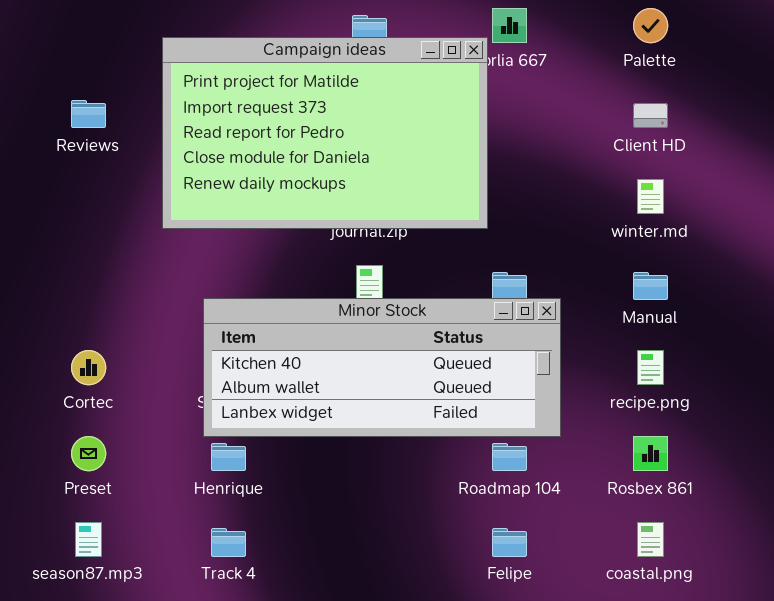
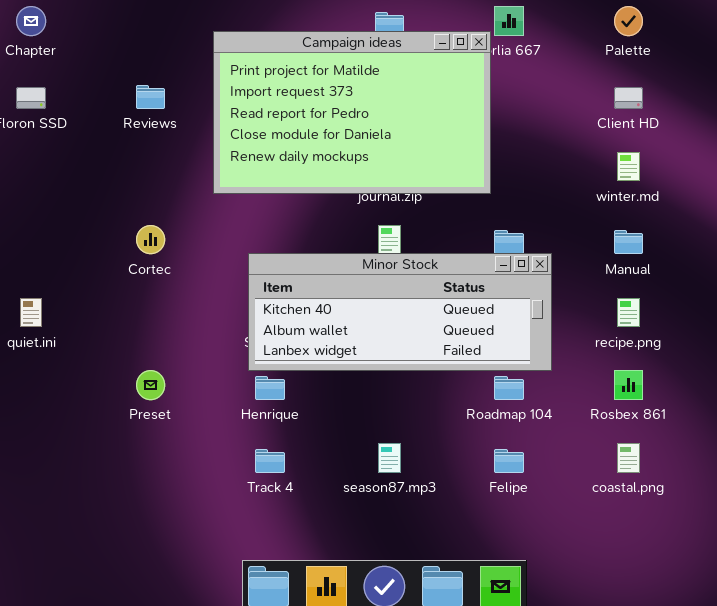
Cortec: [71,350,106,385] -> [136,225,165,254], moved
season87.mp3: [75,522,102,557] -> [378,443,401,473], moved

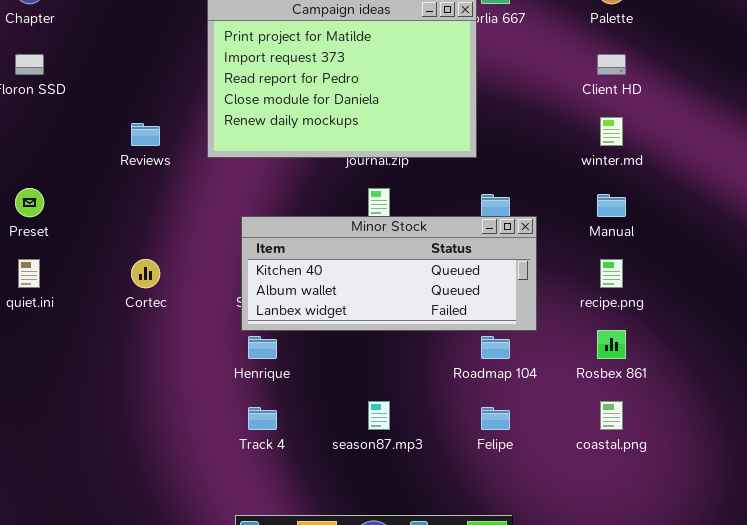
Reviews: [136,85,165,109] -> [131,123,160,146], moved
Cortec: [136,225,165,254] -> [131,259,160,288], moved
Preset: [136,370,165,400] -> [15,188,44,217], moved

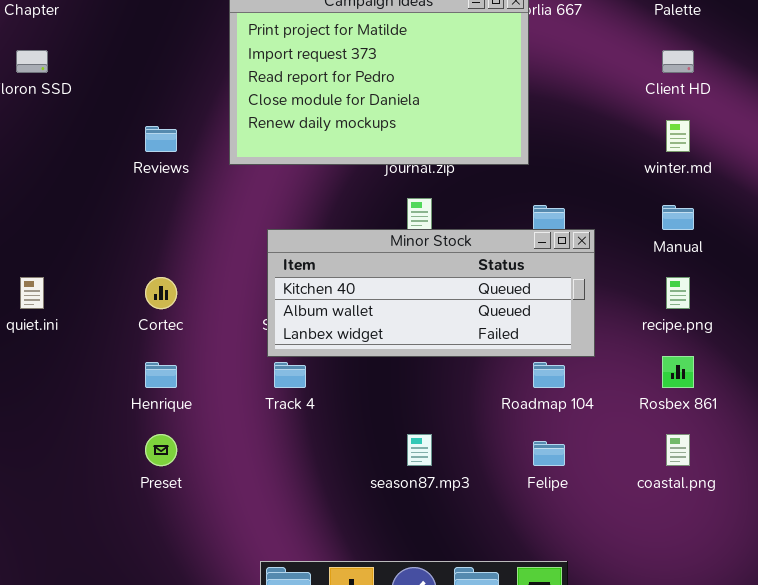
Preset: [15,188,44,217] -> [145,434,177,466], moved
Henrique: [248,336,277,359] -> [145,362,177,388], moved
Track 4: [248,407,277,430] -> [274,362,306,388], moved

